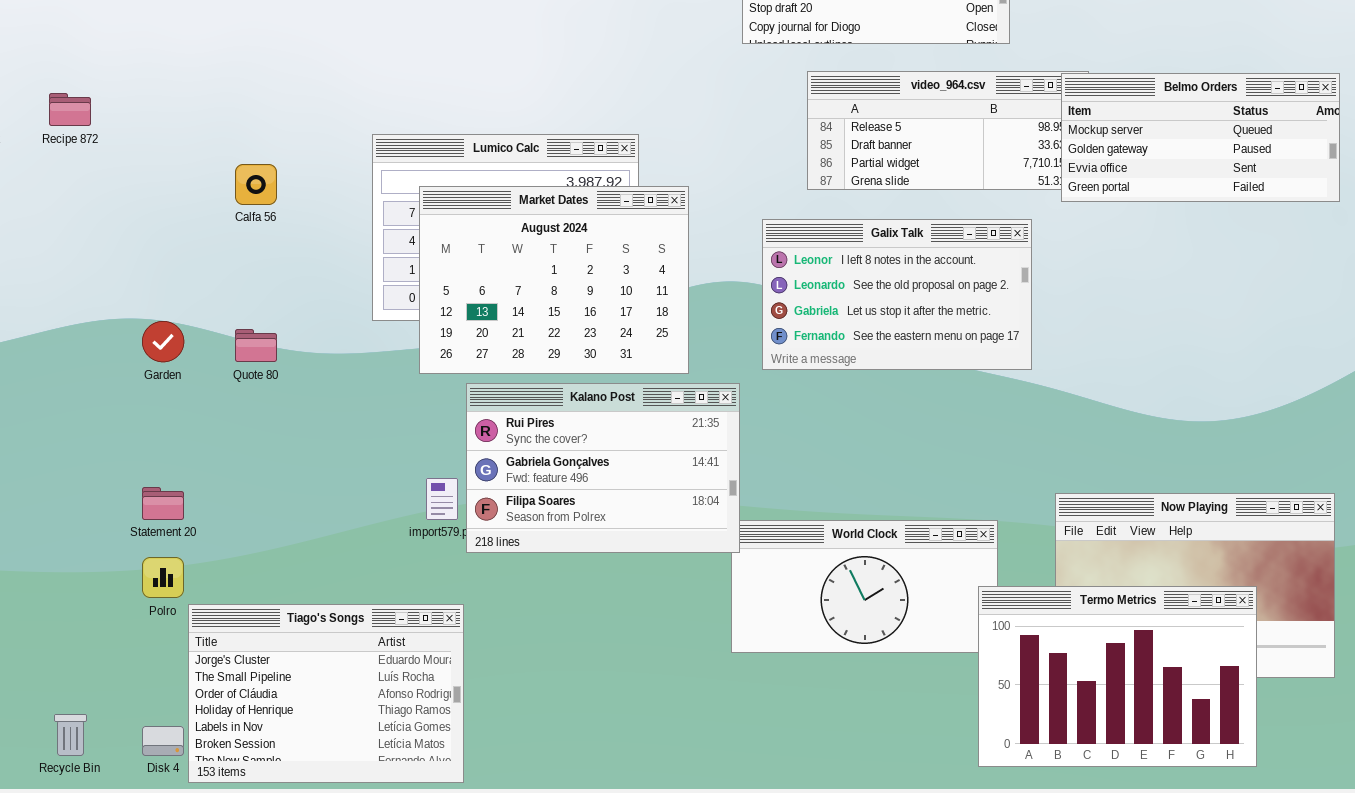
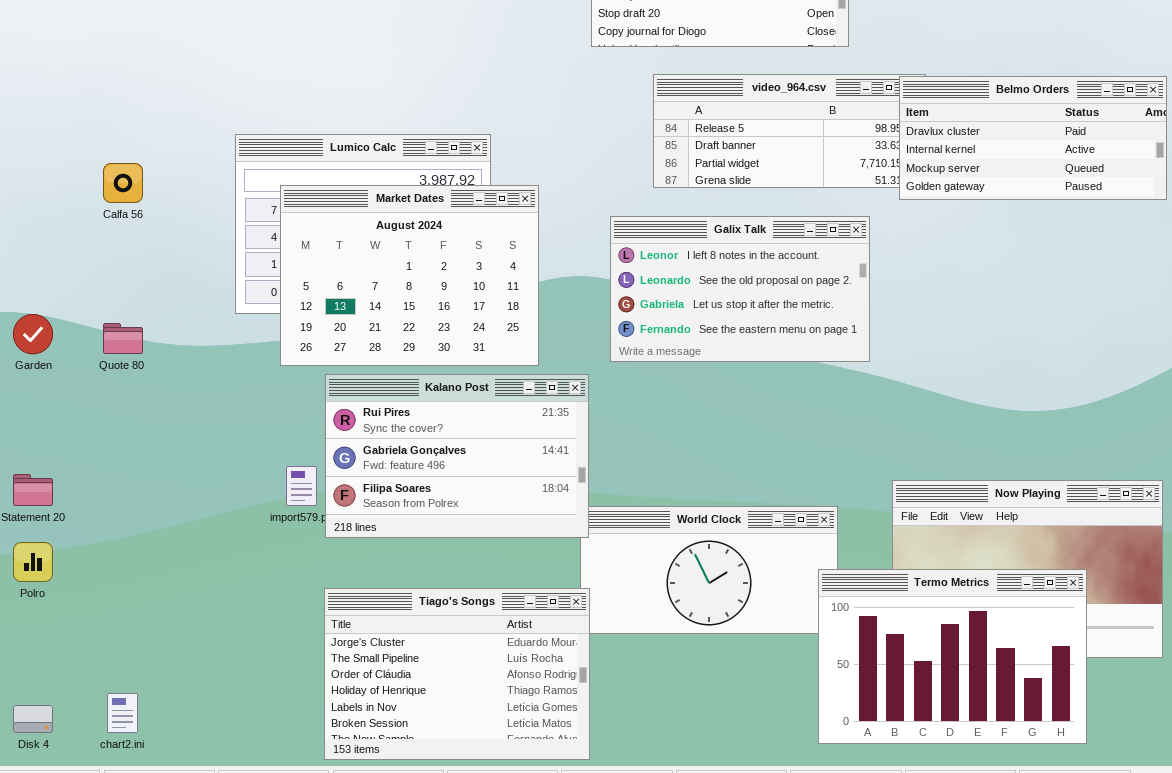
Belmo Orders: [1061,73,1340,202] -> [899,76,1167,200], scrolled up 2 rows
Tiago's Songs: [188,604,464,783] -> [324,588,590,760], moved

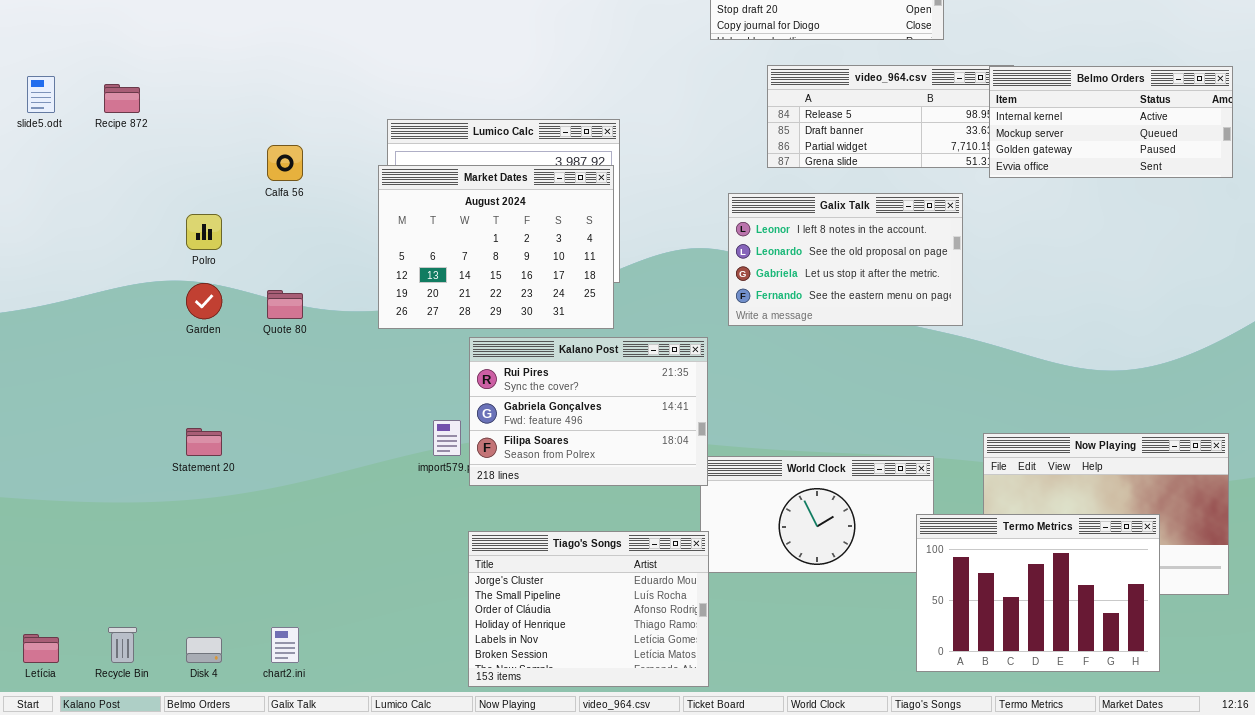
Belmo Orders: [899,76,1167,200] -> [989,66,1233,178], scrolled down 1 row
Market Dates: [280,185,539,366] -> [378,165,614,329], moved
Polro: [13,542,53,582] -> [186,214,222,250], moved

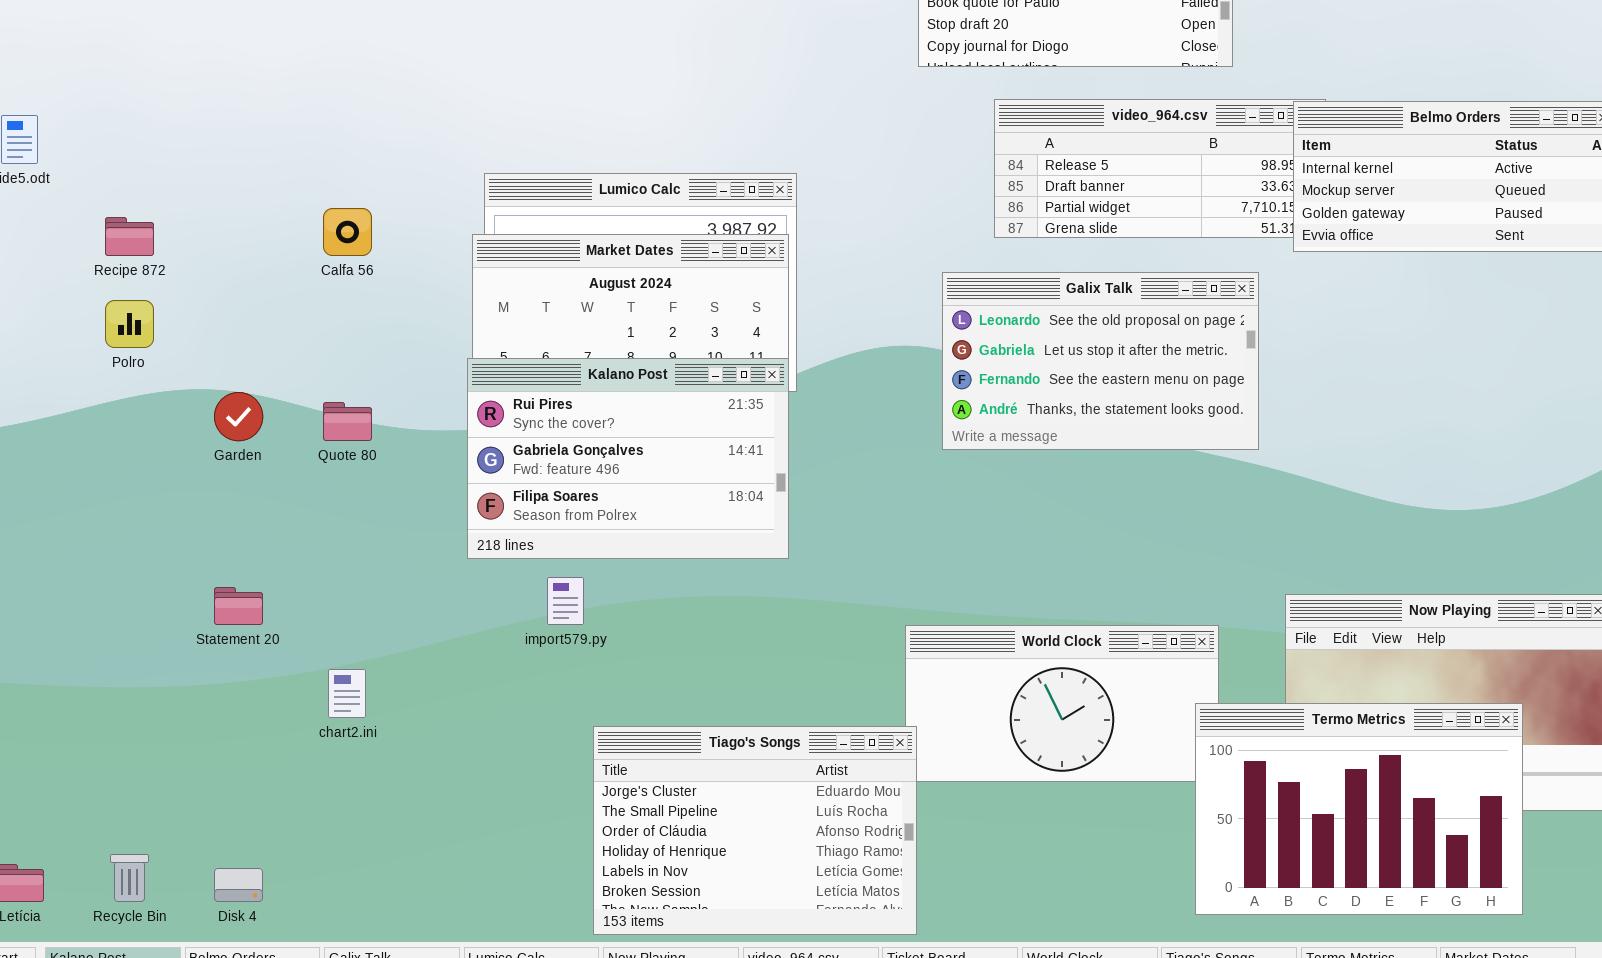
Recipe 872: [104,84,140,113] -> [105,217,154,256], moved
Galix Talk: [728,193,963,326] -> [942,272,1259,450], scrolled down 1 row
Polro: [186,214,222,250] -> [105,300,154,348], moved
Kalano Post: [469,337,708,486] -> [467,358,789,559], moved
chart2.ini: [271,627,299,663] -> [328,669,366,718], moved

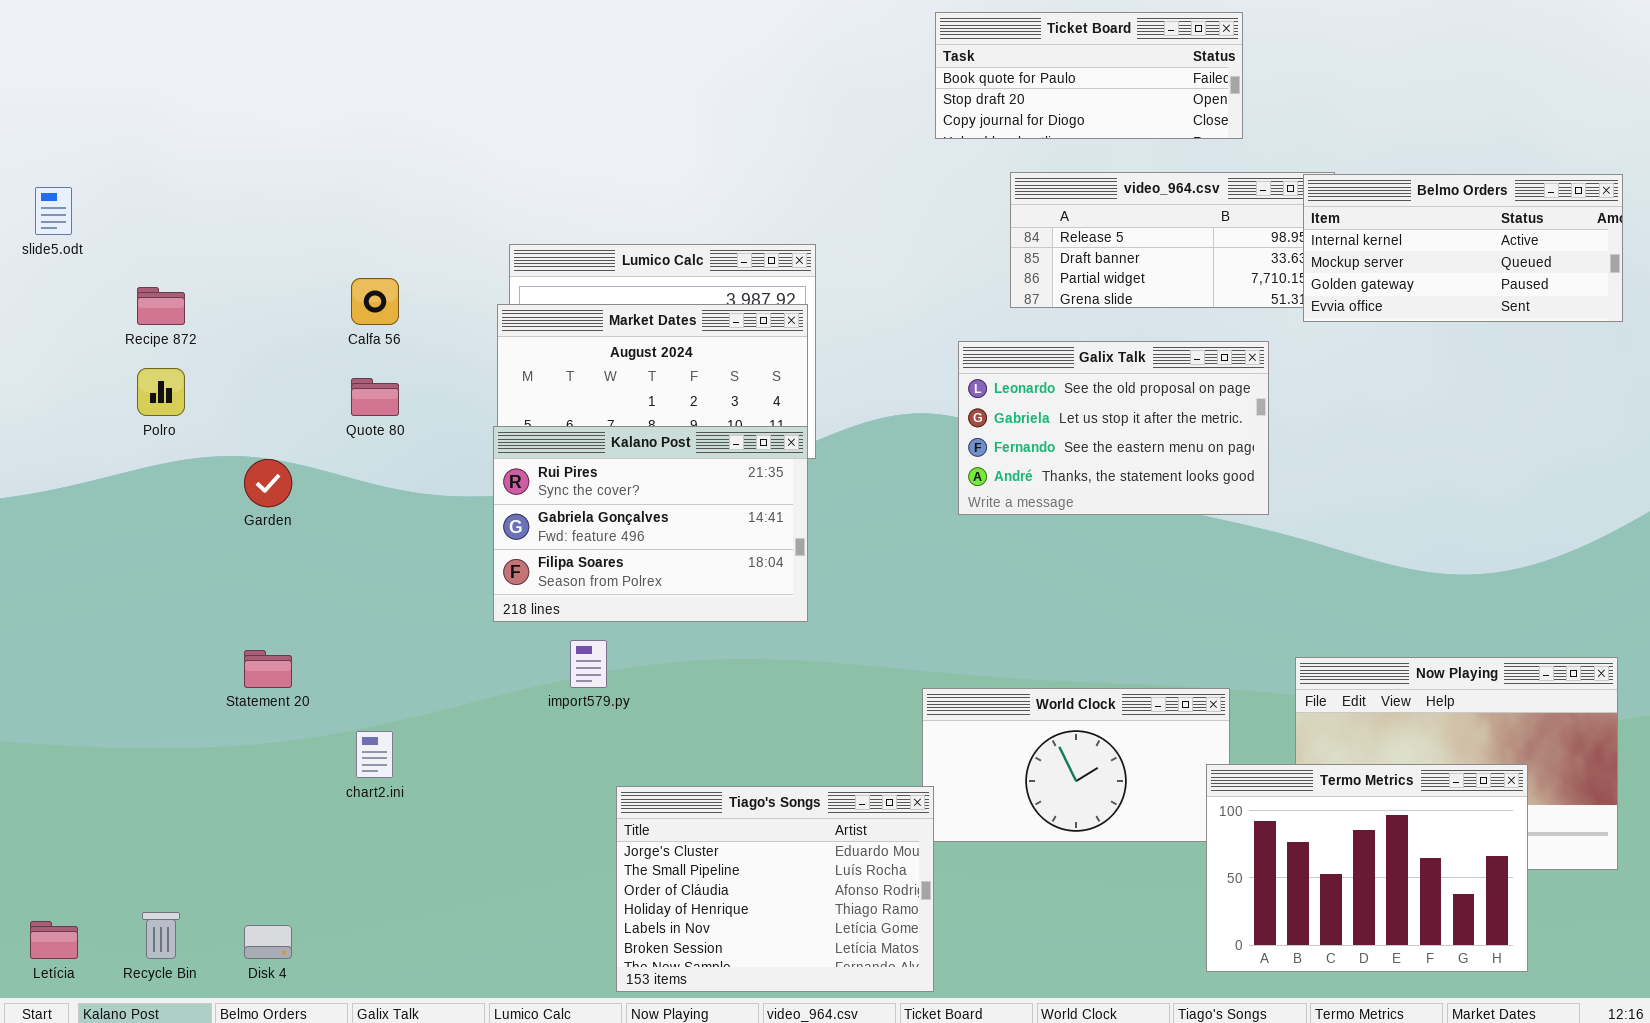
Quote 80: [323,402,372,441] -> [351,378,399,416], moved

